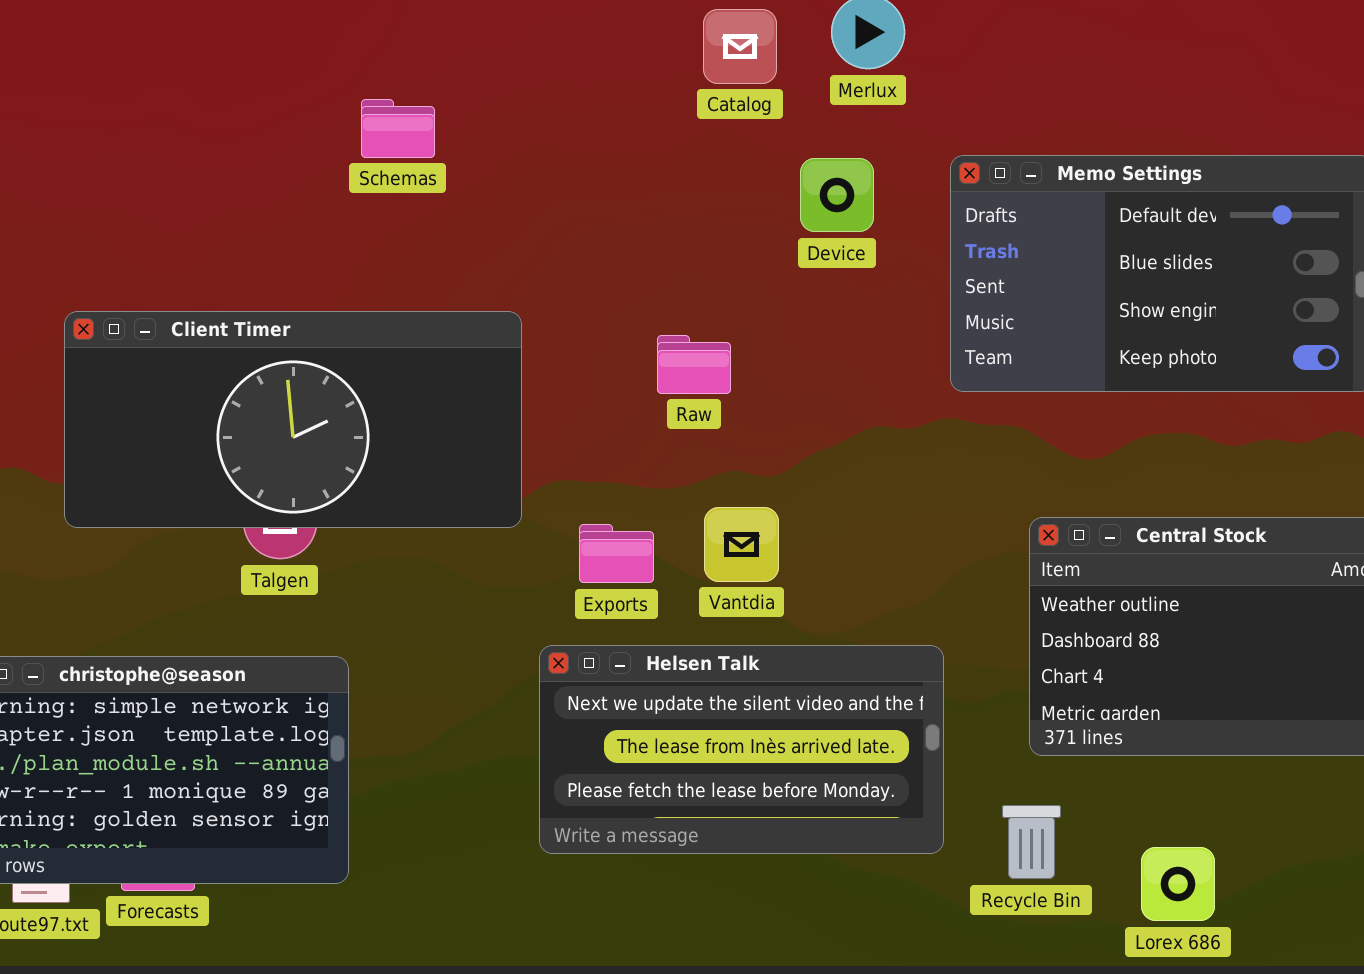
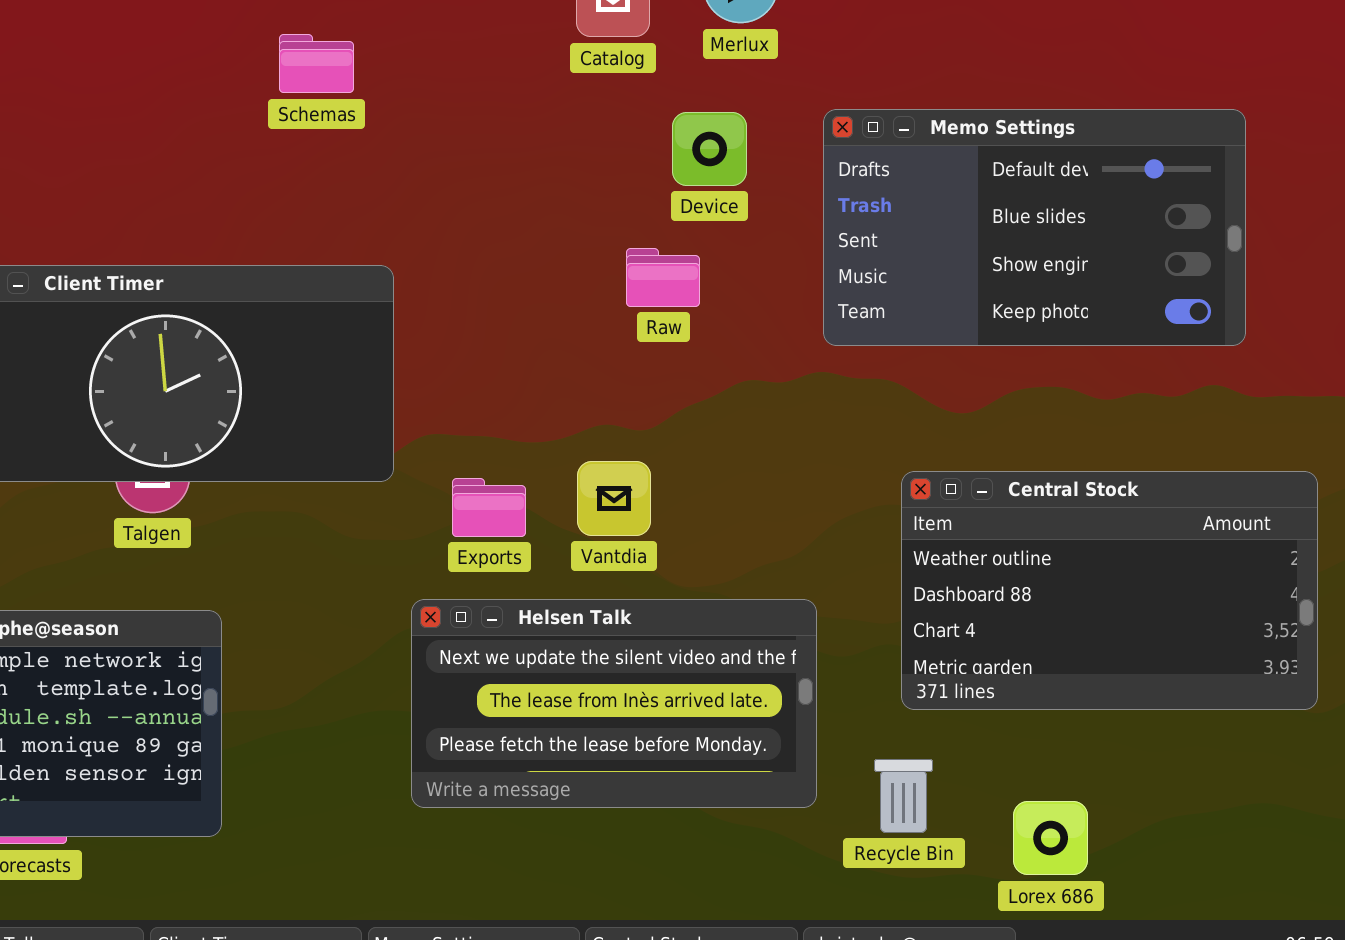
Schemas: [361,99,435,158] -> [279,34,354,93], moved
Raw: [657,335,731,394] -> [626,248,700,307], moved

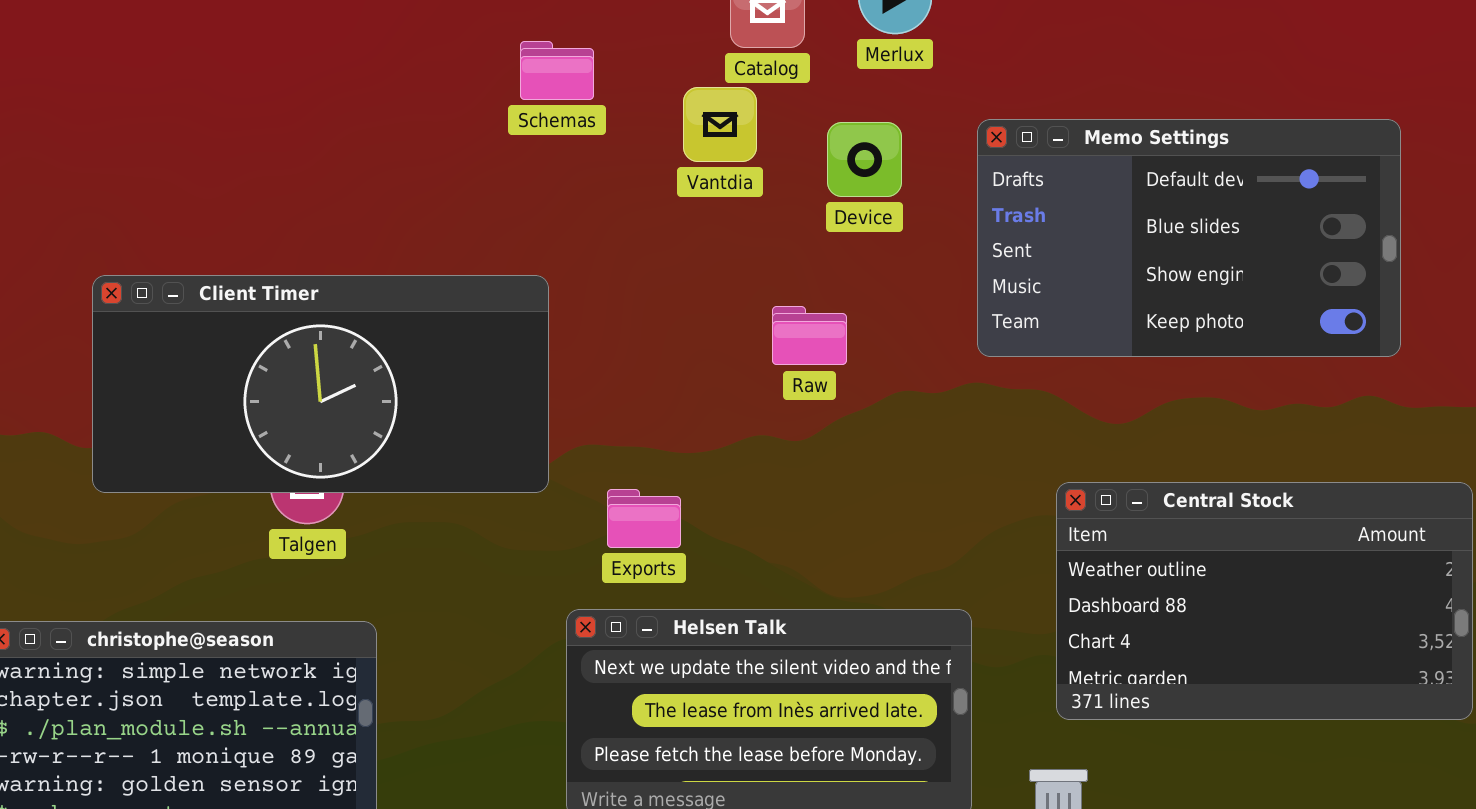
Schemas: [279,34,354,93] -> [520,41,594,100], moved
Raw: [626,248,700,307] -> [772,306,847,365], moved
Vantdia: [577,461,651,536] -> [683,87,757,162], moved

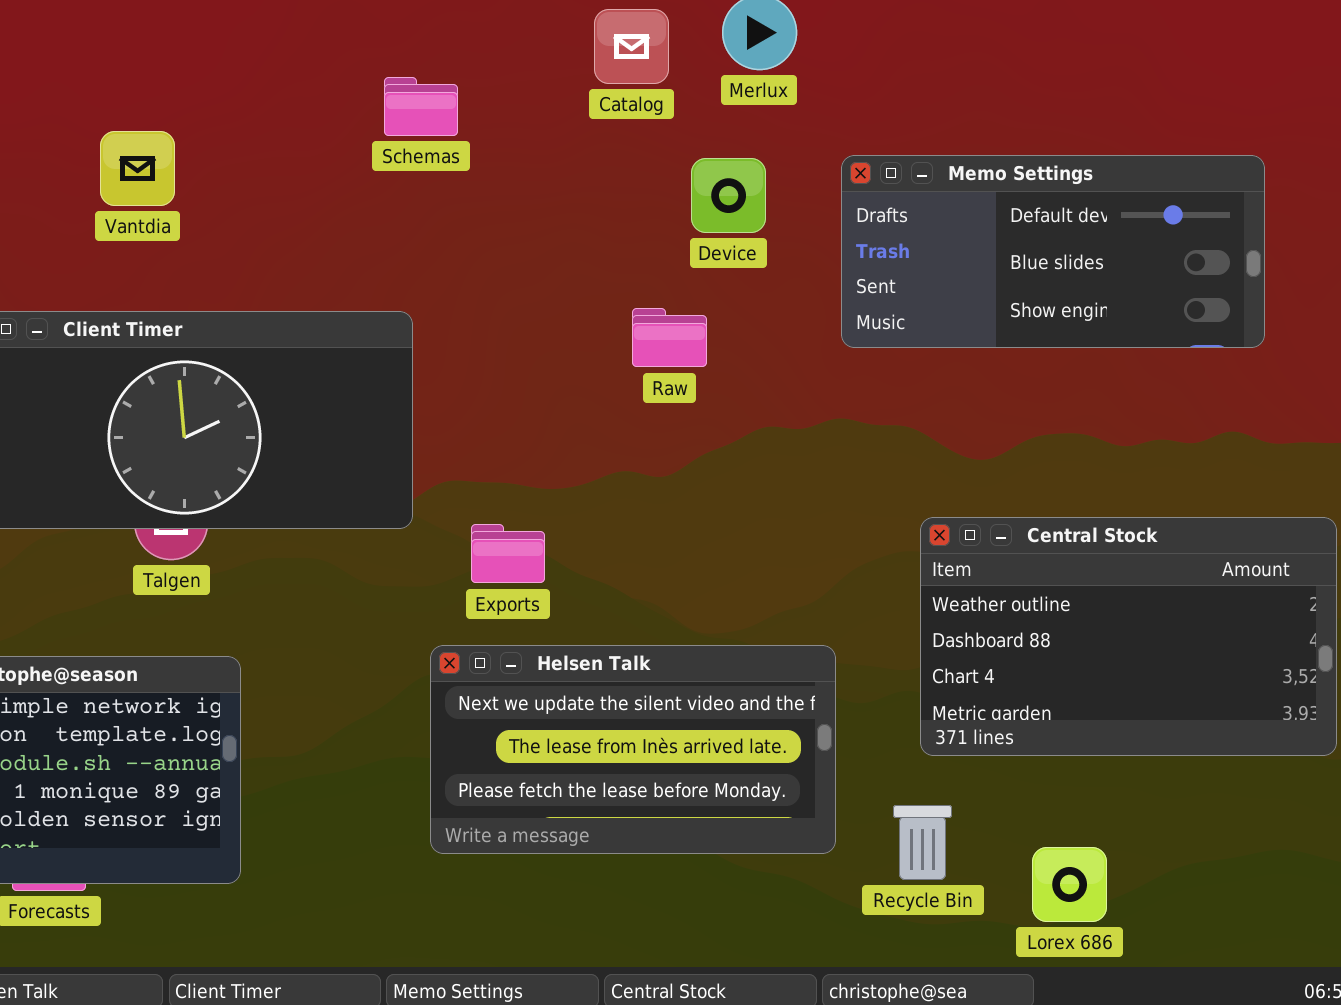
Vantdia: [683,87,757,162] -> [100,131,175,206], moved
Memo Settings: [977,119,1401,357] -> [841,155,1265,348], resized
Raw: [772,306,847,365] -> [632,308,707,367], moved

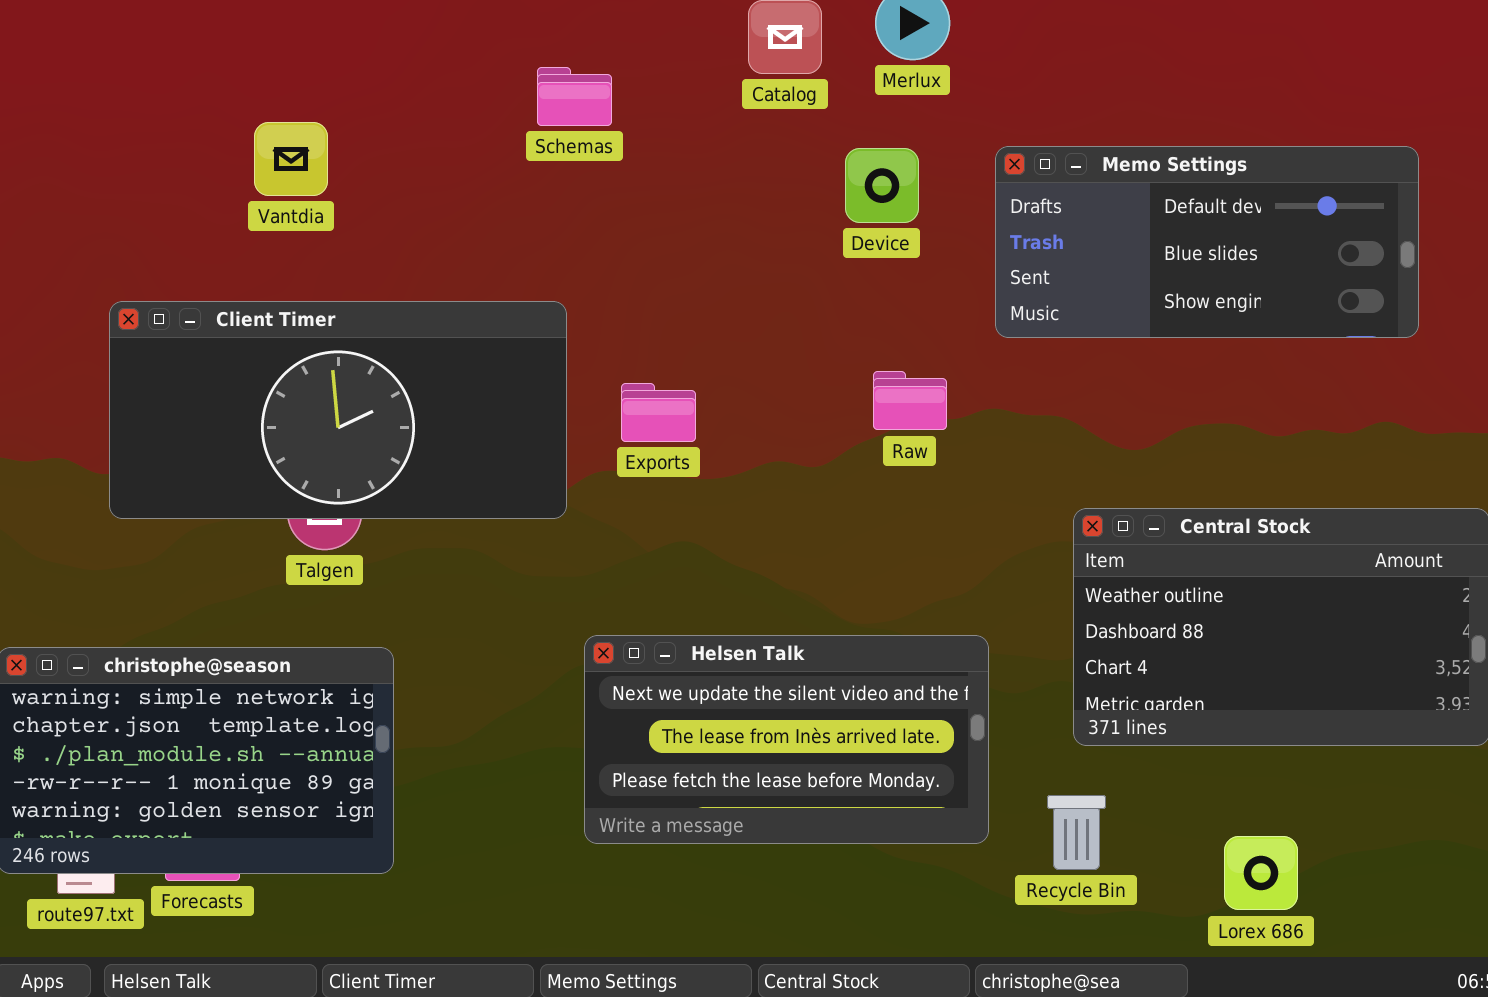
Raw: [632,308,707,367] -> [873,371,947,430], moved
Exports: [471,524,545,583] -> [621,383,696,442], moved
Lorex 686: [1032,847,1107,922] -> [1224,836,1298,910], moved

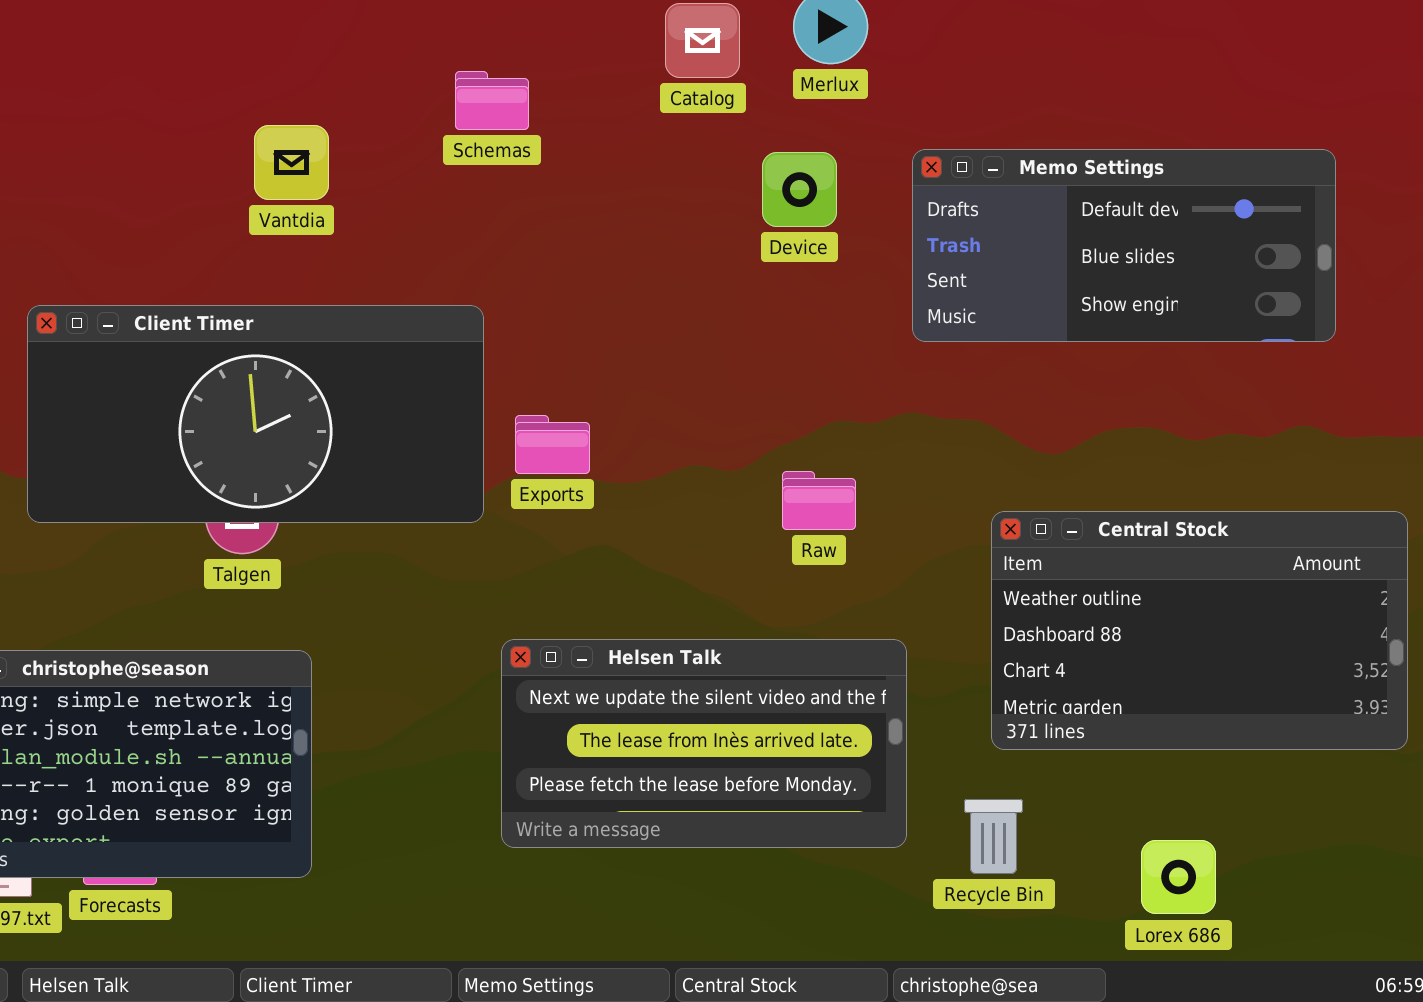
Vantdia: [254,122,328,196] -> [254,125,329,200], moved
Raw: [873,371,947,430] -> [782,471,856,530], moved
Exports: [621,383,696,442] -> [515,415,590,474], moved

